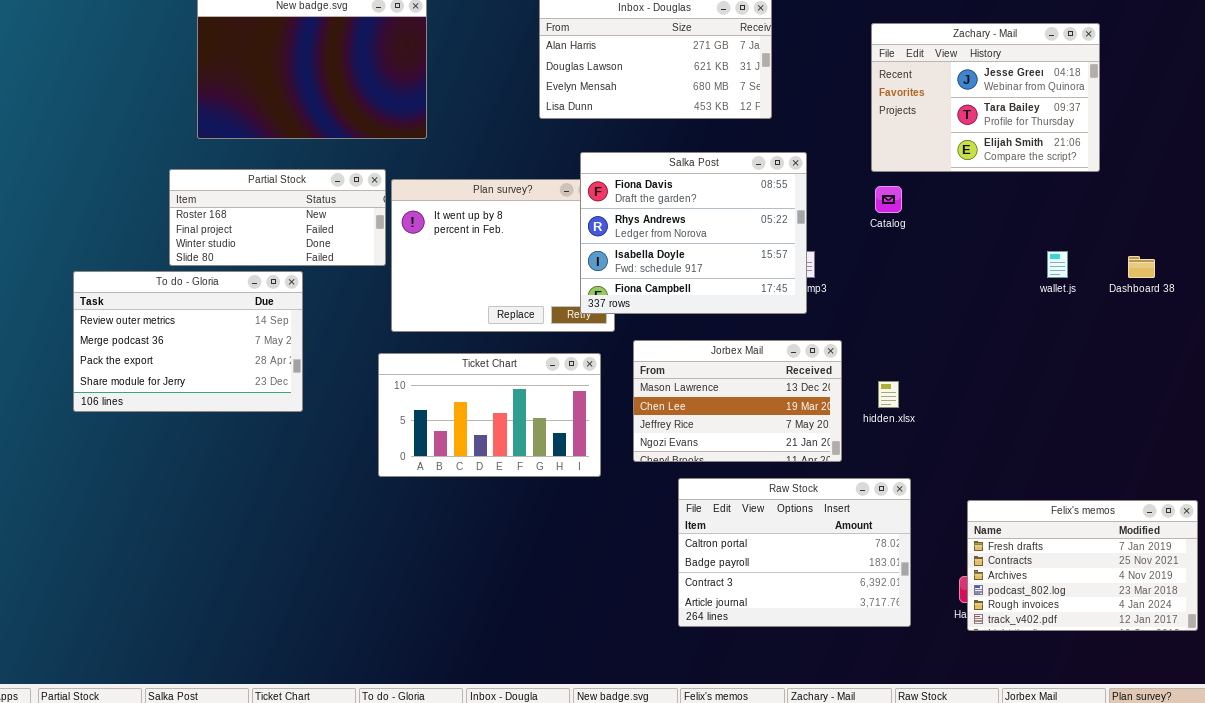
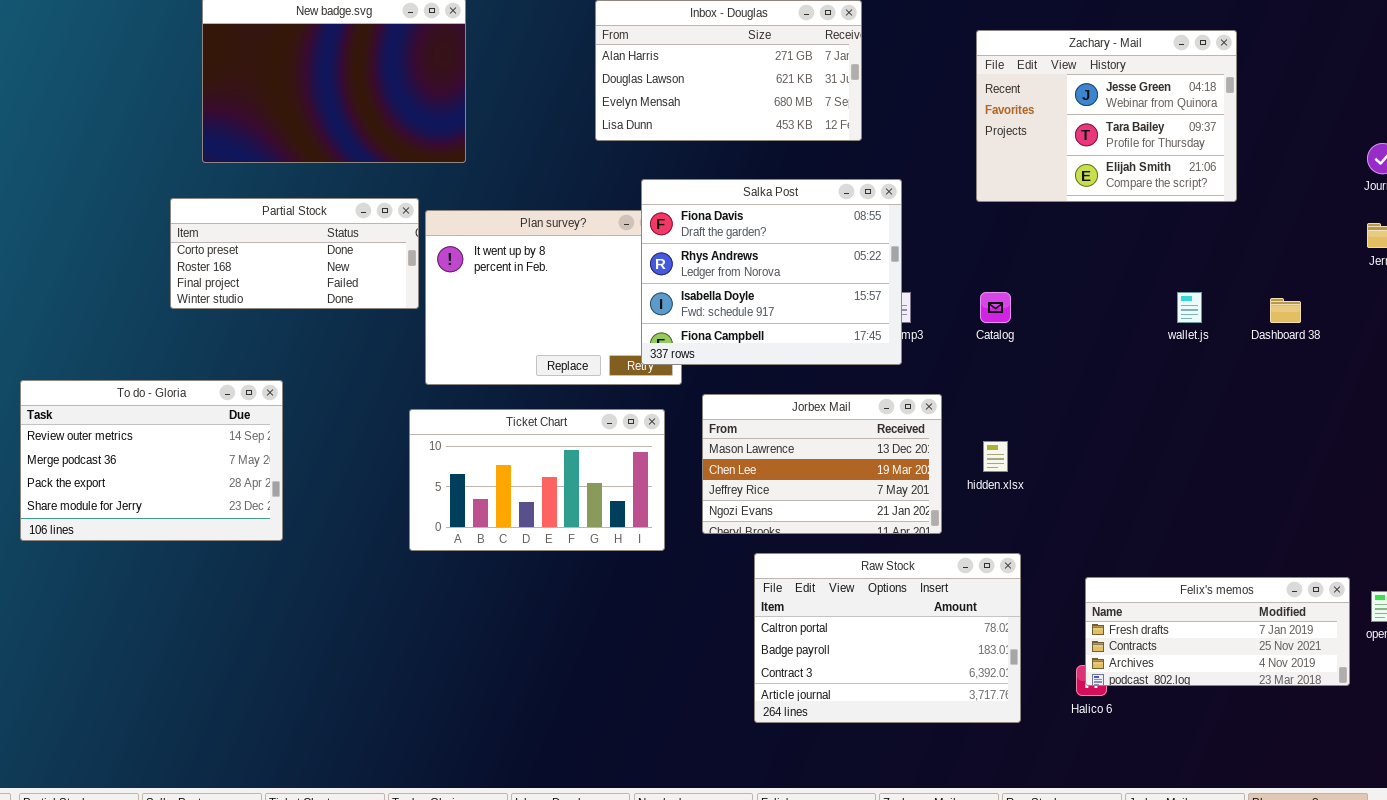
Partial Stock: [169,169,386,266] -> [170,198,419,309], scrolled up 1 row
Catalog: [875,186,902,213] -> [980,292,1011,323], moved
To do - Gloria: [73,271,303,412] -> [20,380,283,541], moved
Felix's memos: [967,500,1198,631] -> [1085,577,1350,686], resized

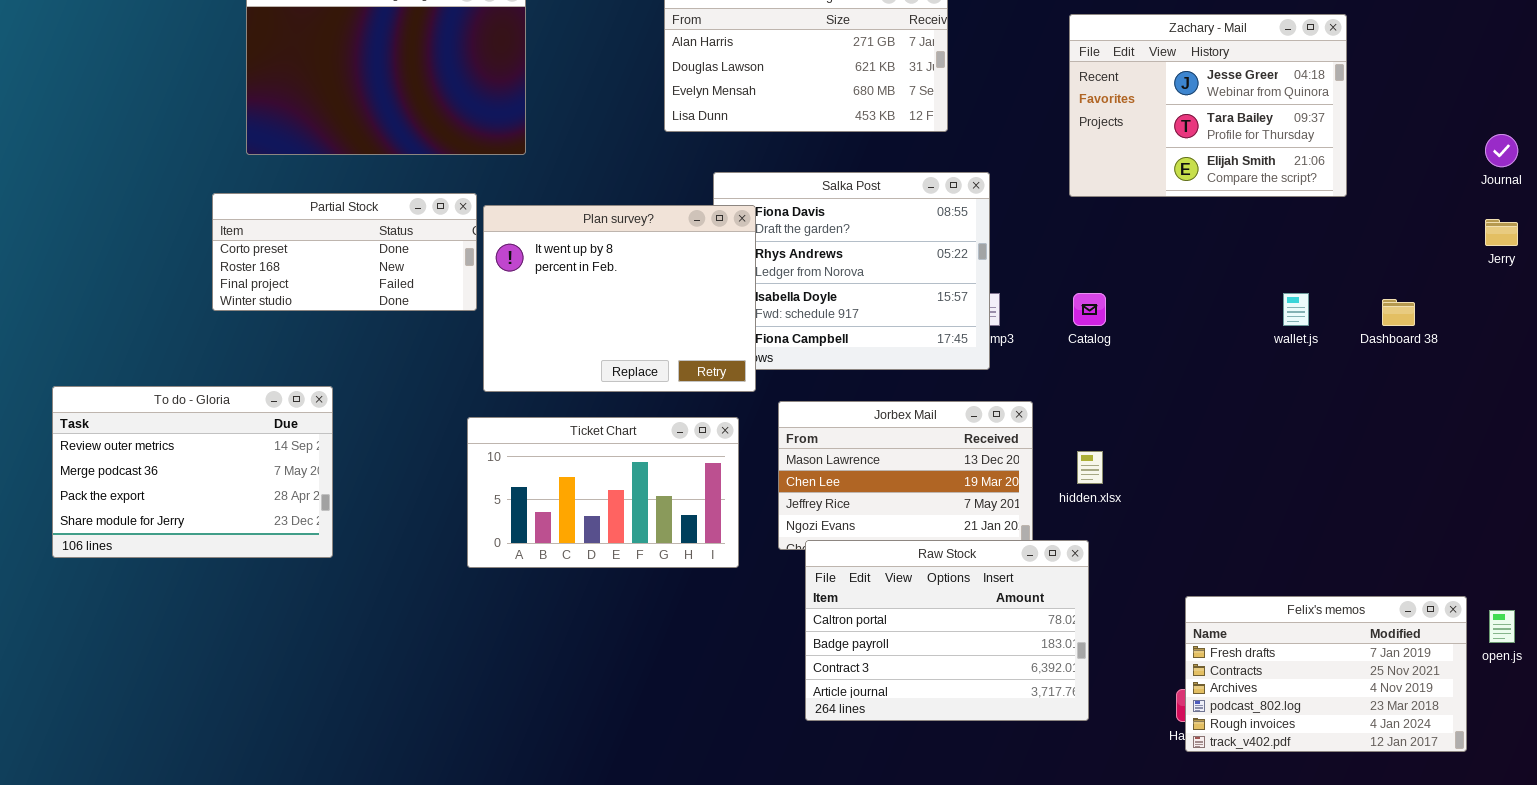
Plan survey?: [425,210,682,385] -> [483,205,756,392], raised
Raw Stock: [754,553,1021,723] -> [805,540,1089,721], moved
Felix's memos: [1085,577,1350,686] -> [1185,596,1467,752], resized

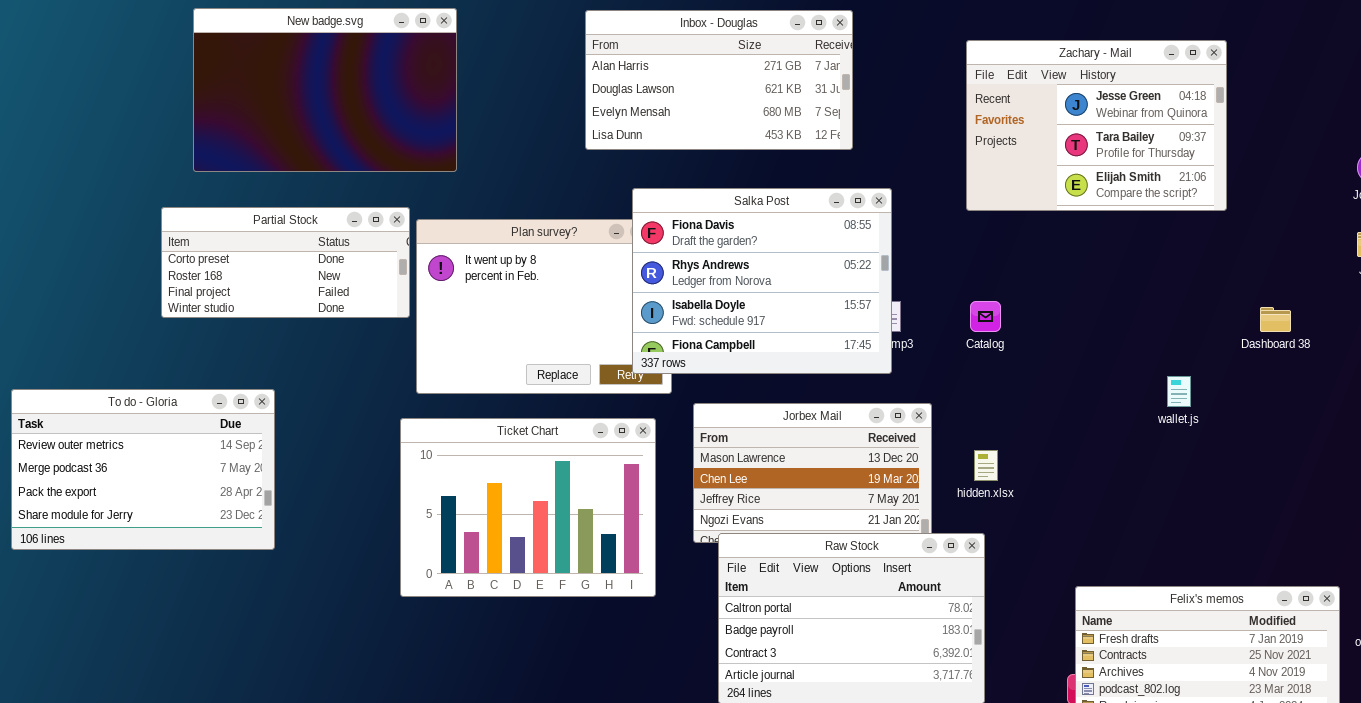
Salka Post: [713,172,990,370] -> [632,188,892,374], raised
wallet.js: [1283,293,1309,326] -> [1167,376,1191,407], moved
Ticket Chart: [467,417,739,568] -> [400,418,656,597], resized

